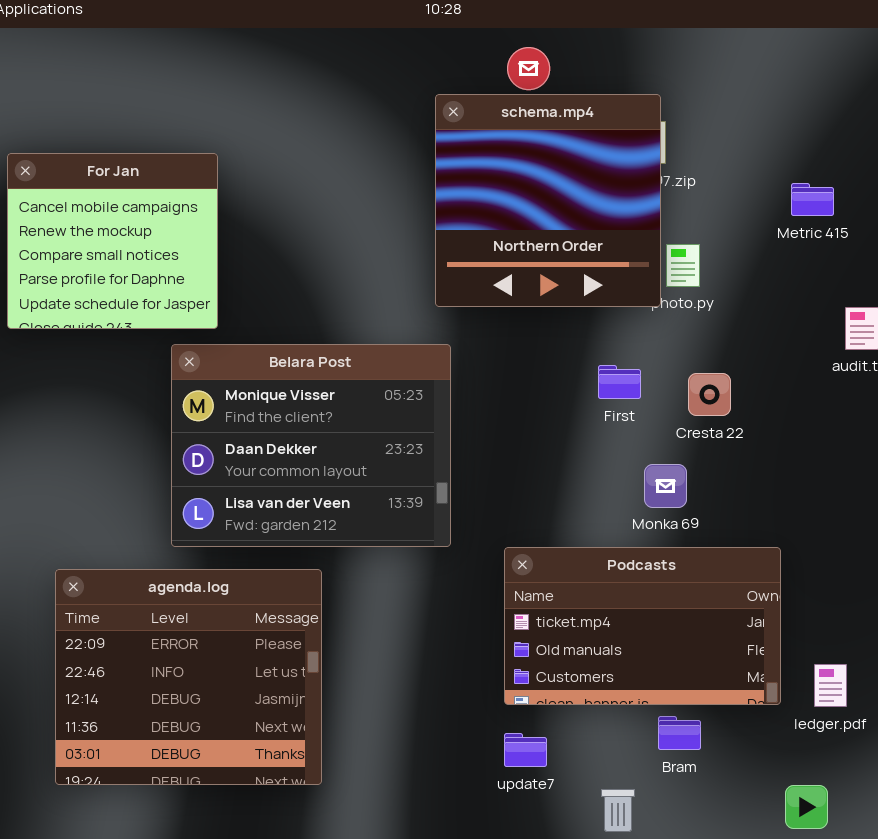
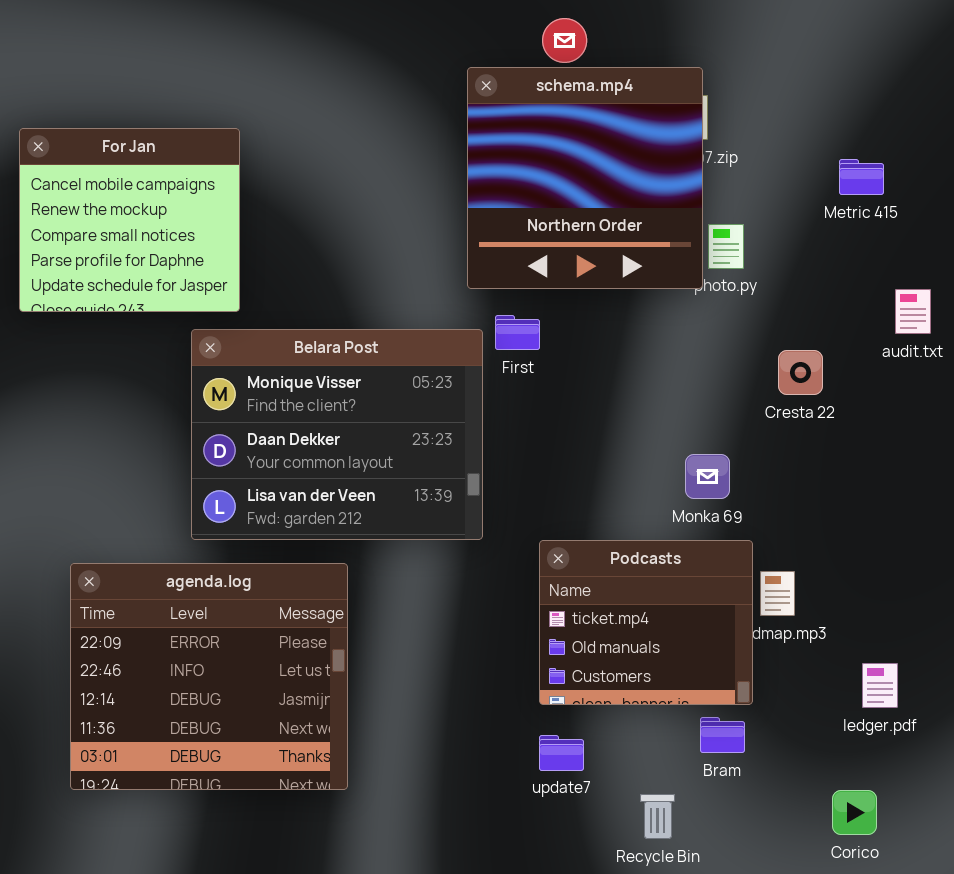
First: [598,365,641,399] -> [495,315,540,350], moved
Cresta 22: [688,373,731,416] -> [778,350,823,395], moved
Podcasts: [504,547,781,705] -> [539,540,753,705], resized

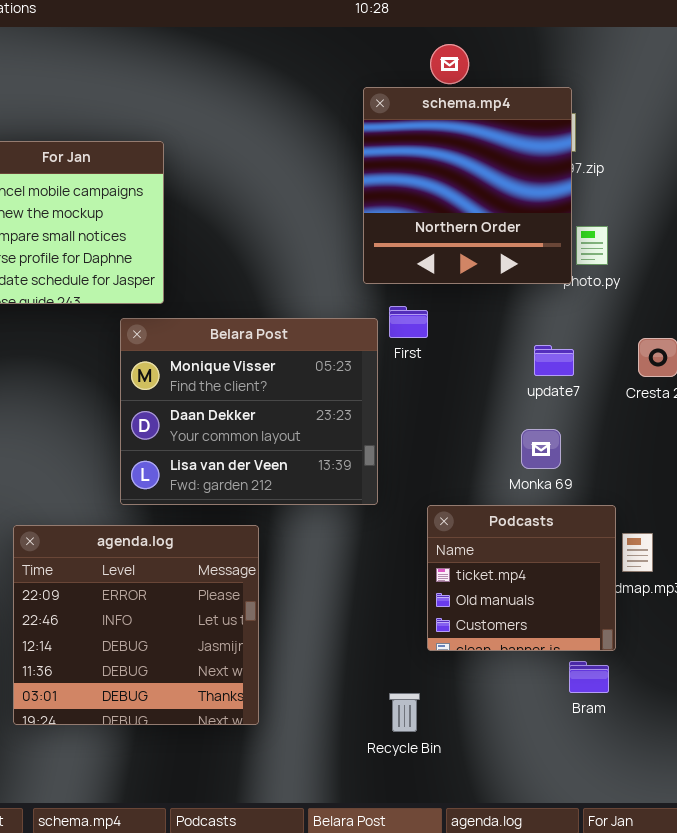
Monka 69: [685,454,730,499] -> [521,429,561,469], moved
update7: [539,735,584,771] -> [534,345,574,376], moved
Recycle Bin: [640,794,675,839] -> [389,693,420,732], moved

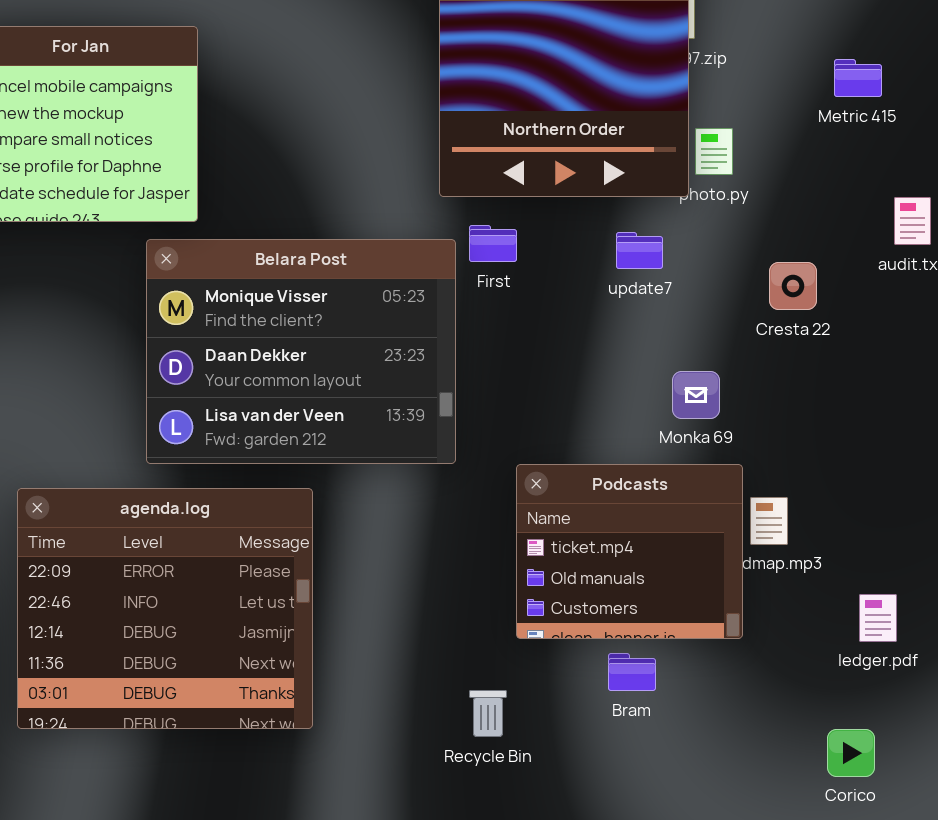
update7: [534,345,574,376] -> [616,232,663,269], moved
Monka 69: [521,429,561,469] -> [672,371,720,419], moved
Bram: [569,661,609,693] -> [608,653,656,691], moved

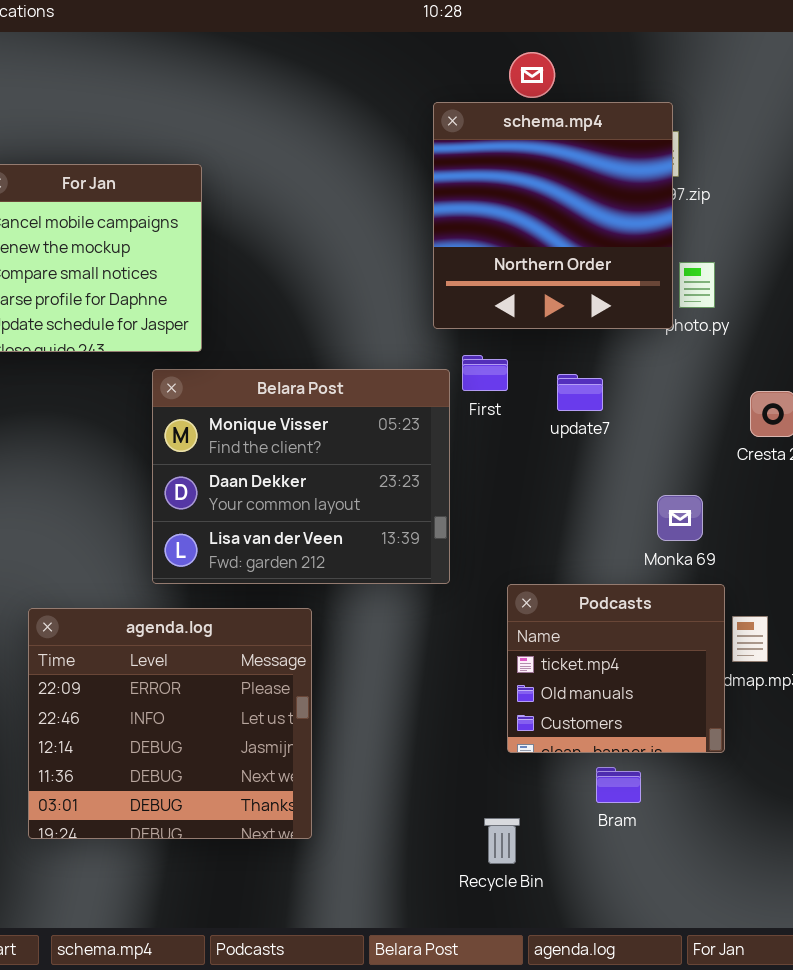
update7: [616,232,663,269] -> [557,374,603,411], moved
Recycle Bin: [469,690,507,737] -> [484,818,520,864], moved

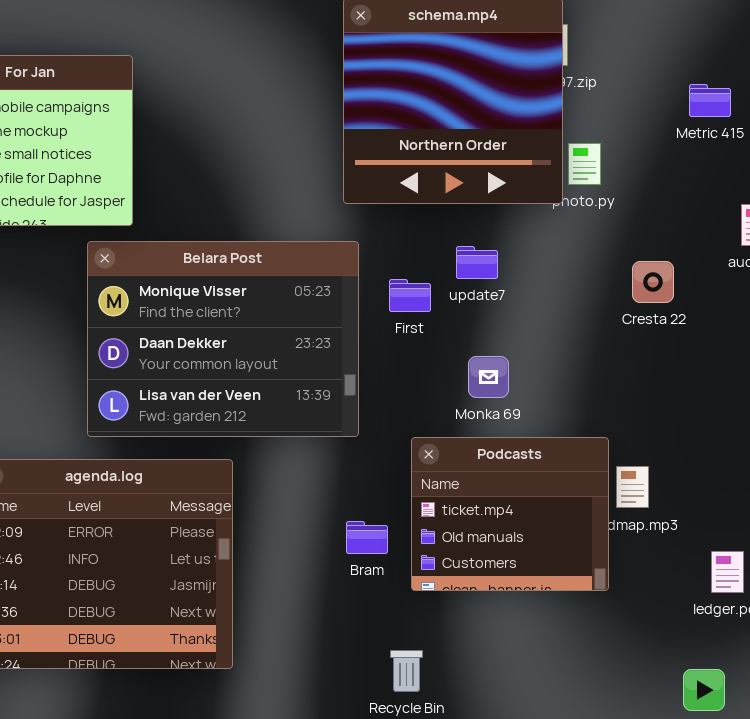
First: [462,355,508,391] -> [389,279,431,312], moved
Monka 69: [657,495,703,541] -> [468,356,509,398], moved
Bram: [596,767,641,803] -> [346,521,388,554], moved

